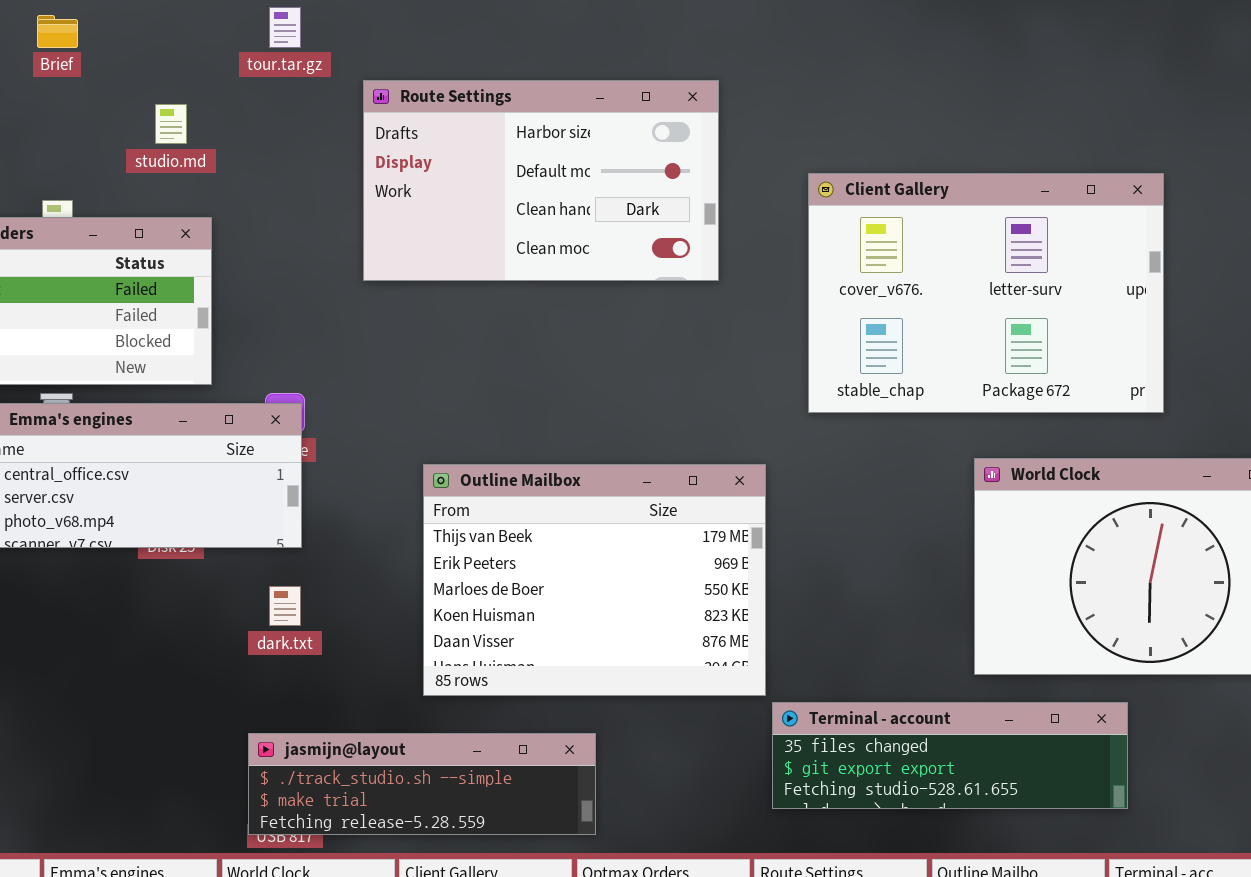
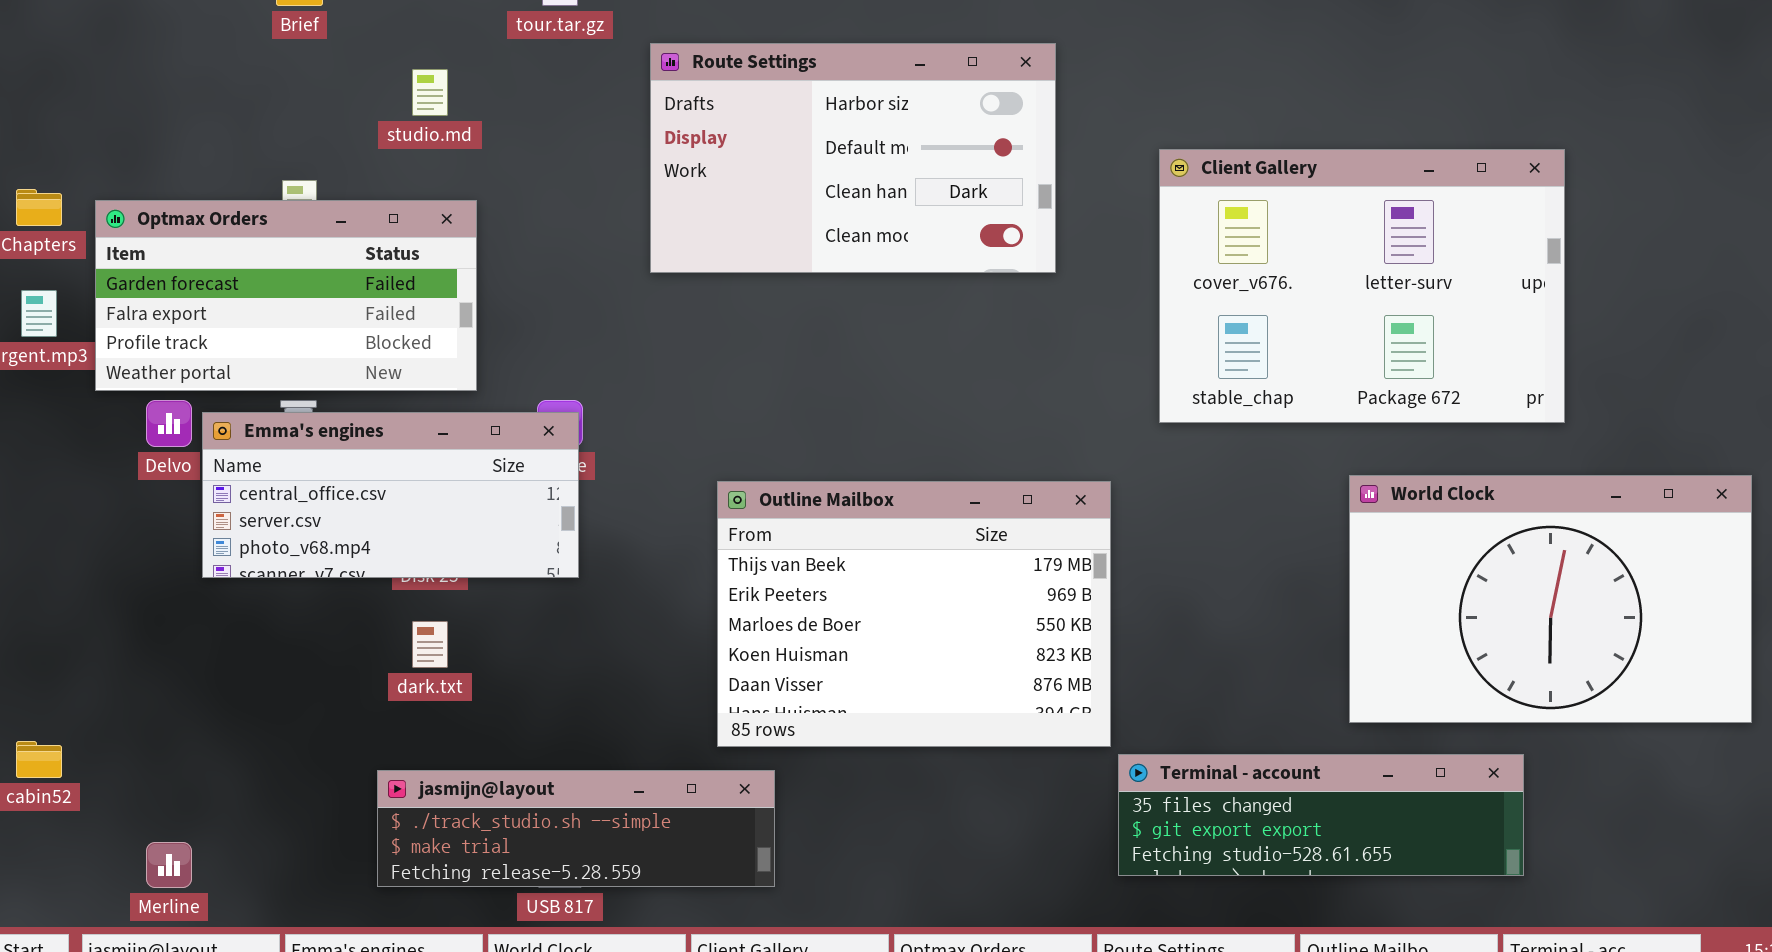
dark.txt: [269,586,301,626] -> [412,621,448,668], moved
jasmijn@layout: [248,733,596,835] -> [377,770,775,887], moved

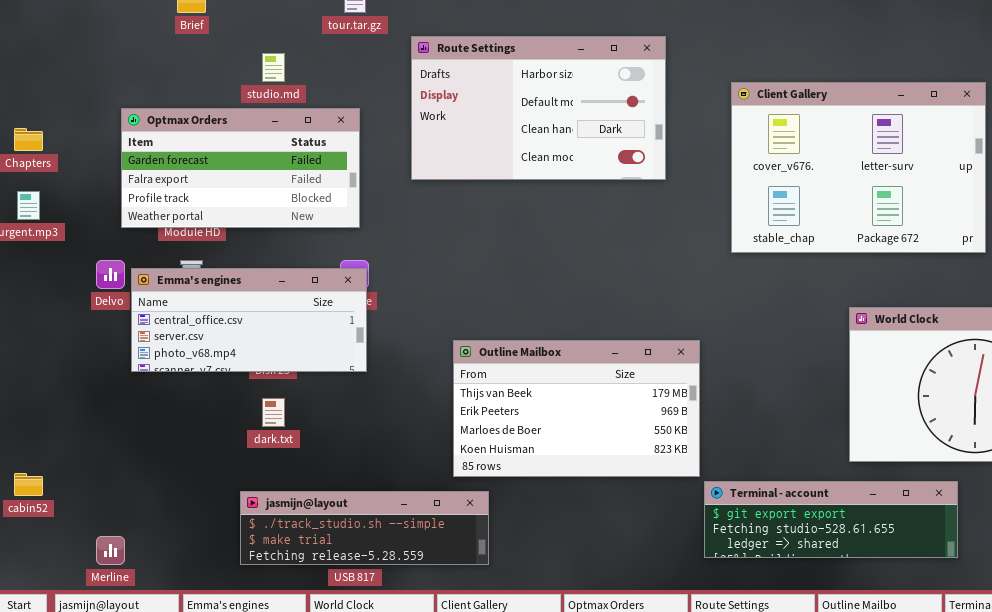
Client Gallery: [1159,149,1565,423] -> [731,82,986,253], moved
Optmax Orders: [95,200,477,391] -> [121,108,360,228], moved
Outline Mailbox: [717,481,1111,747] -> [453,340,700,477], resized
Terminal - account: [1118,754,1524,876] -> [704,481,958,558], scrolled down 1 row

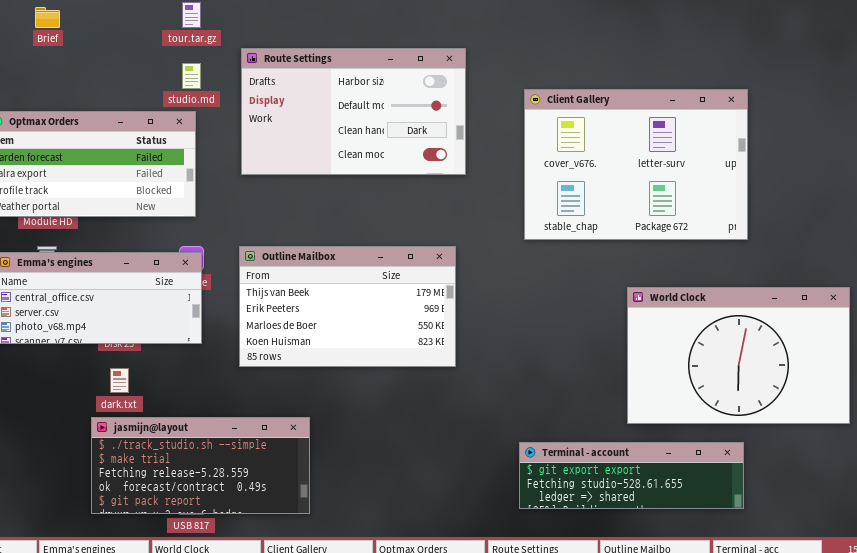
studio.md: [262,53,285,82] -> [182,63,201,89], moved
Outline Mailbox: [453,340,700,477] -> [239,246,456,367], moved
Terminal - account: [704,481,958,558] -> [519,442,744,509], moved
jasmijn@layout: [240,491,489,565] -> [91,417,310,514], resized

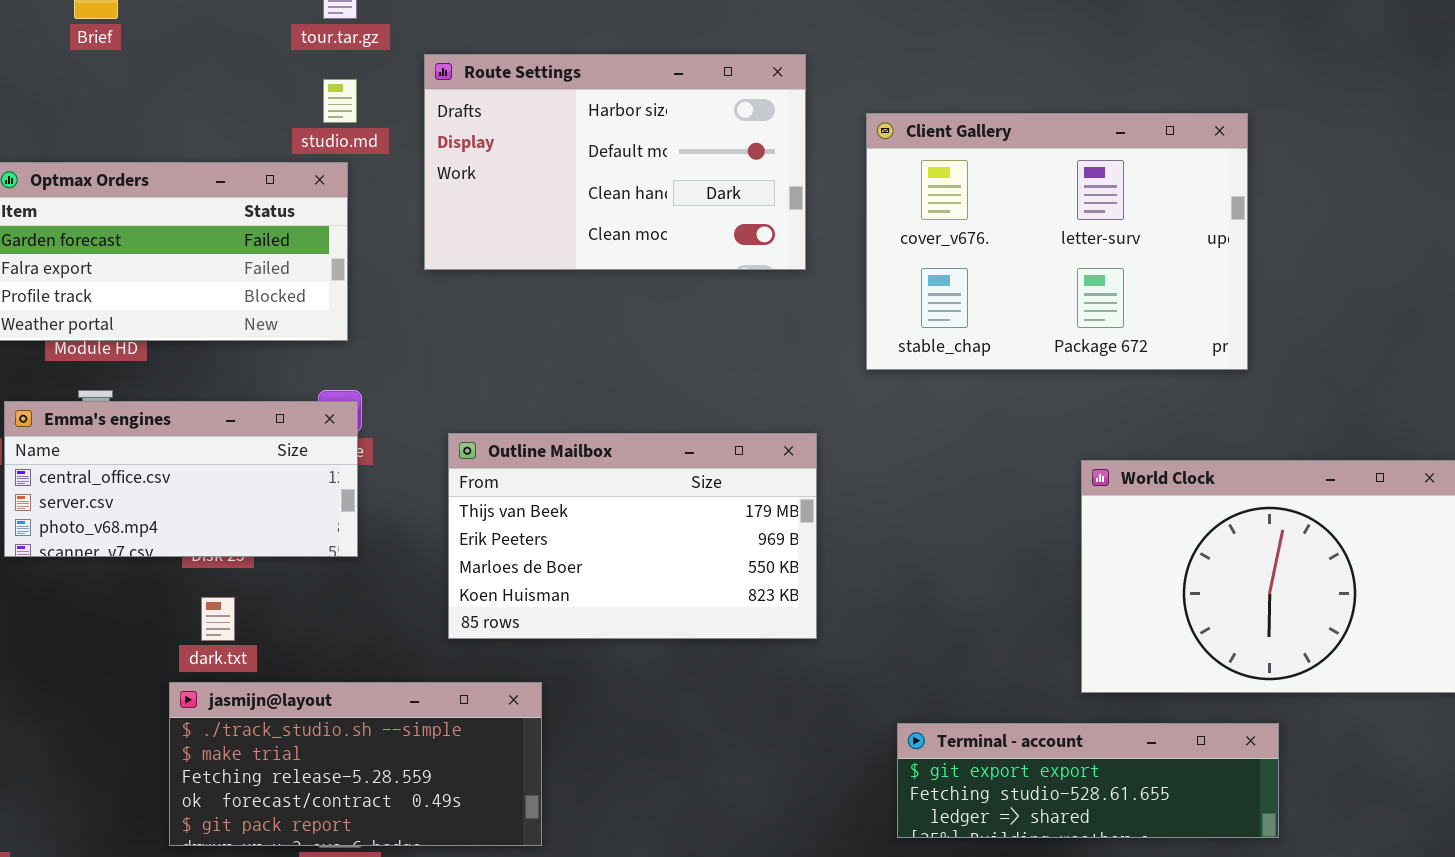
Client Gallery: [524,89,748,240] -> [866,113,1248,370], moved
Outline Mailbox: [239,246,456,367] -> [448,433,817,639], moved

